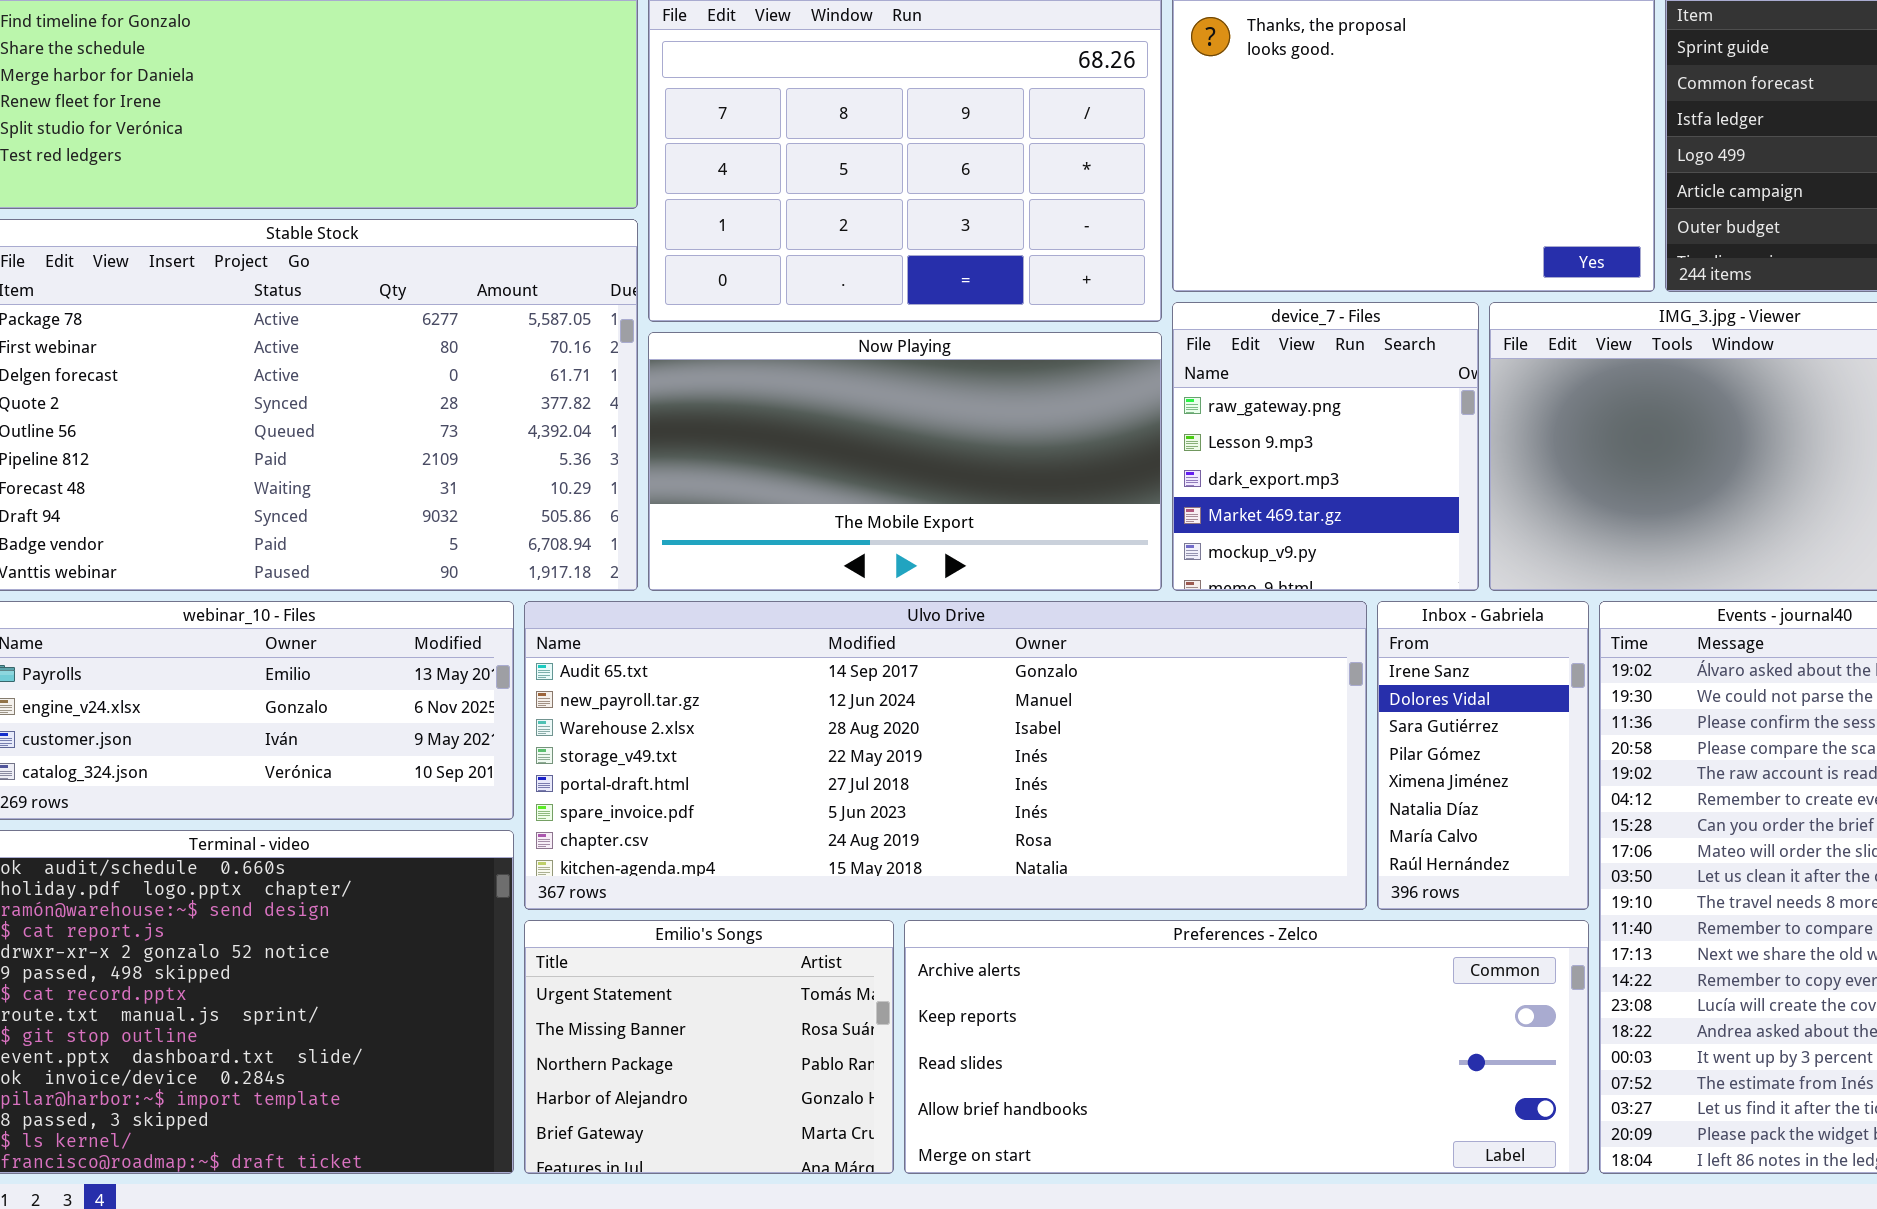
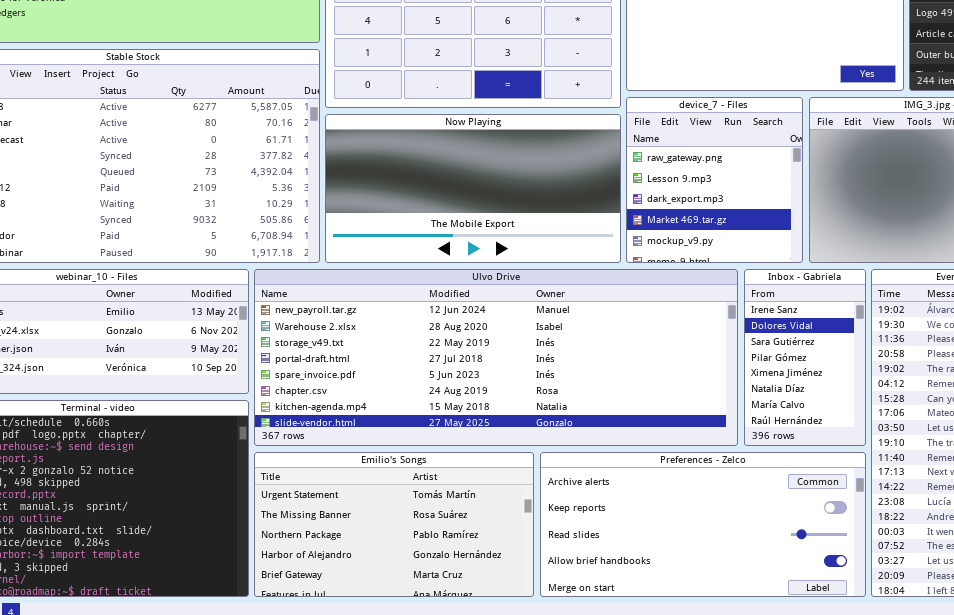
Ulvo Drive: [524,601,1367,910] -> [254,269,738,446], scrolled down 1 row
Emilio's Songs: [524,920,894,1174] -> [254,452,534,597], resized
Preferences - Zelco: [904,920,1589,1174] -> [540,452,866,597], resized

